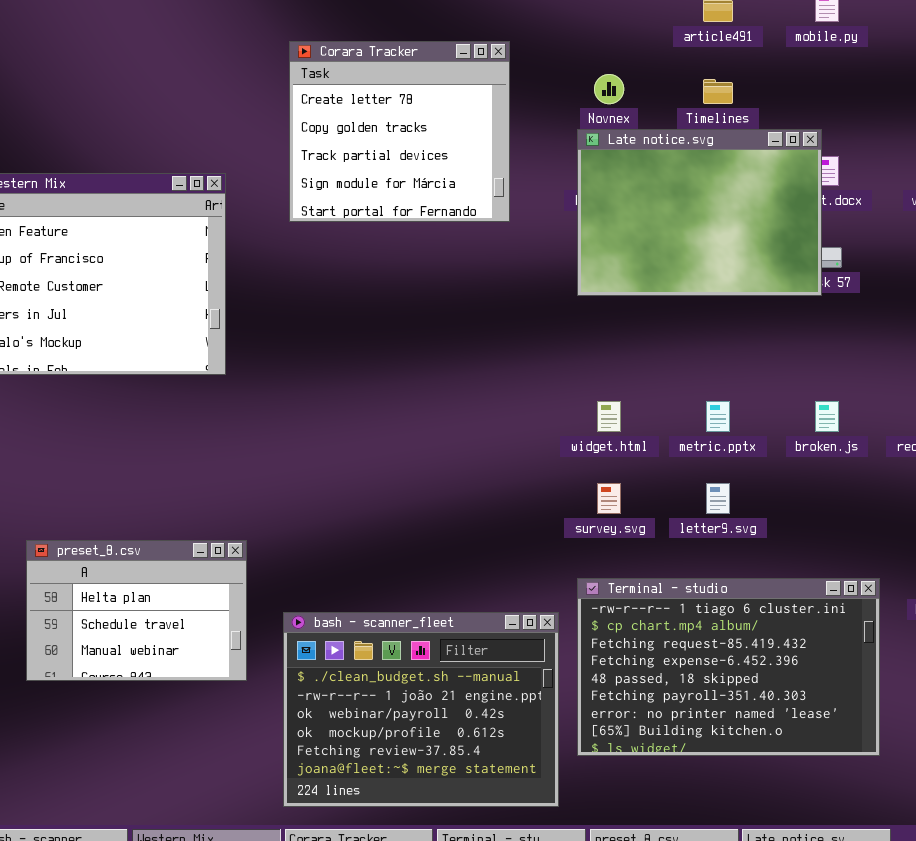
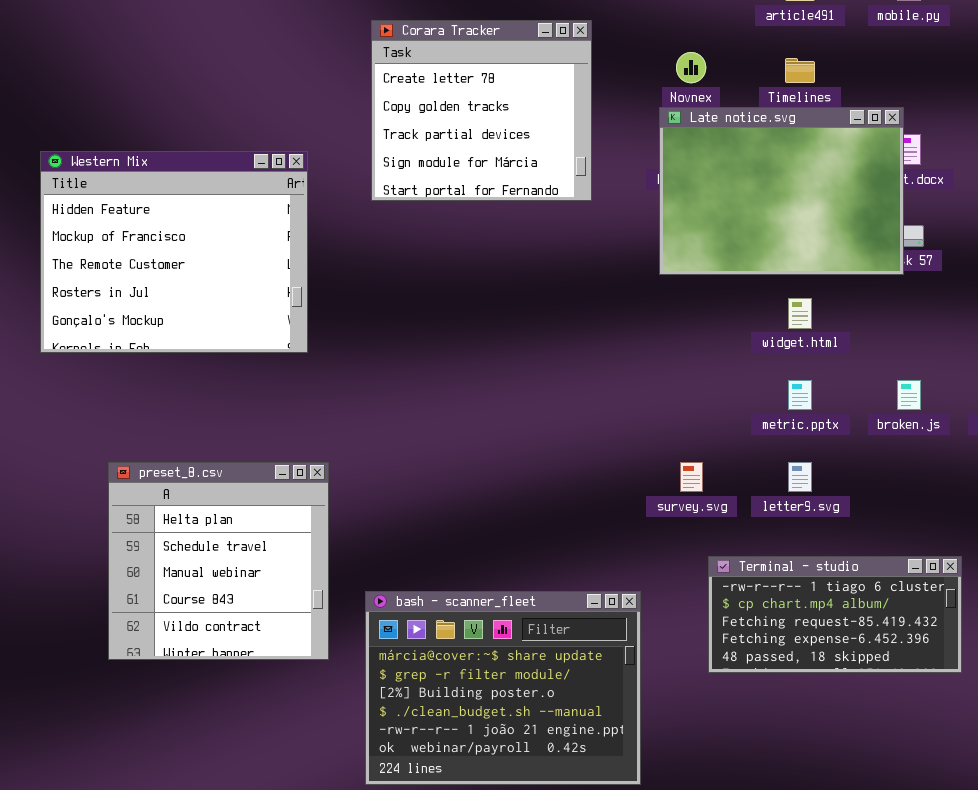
widget.html: [597,401,621,432] -> [788,298,812,329], moved
preset_8.csv: [26,540,247,681] -> [108,462,329,660], resized
Terminal - studio: [577,578,880,756] -> [708,556,962,673], resized
bash - scanner_fleet: [283,612,559,807] -> [365,591,641,785], scrolled up 3 rows

